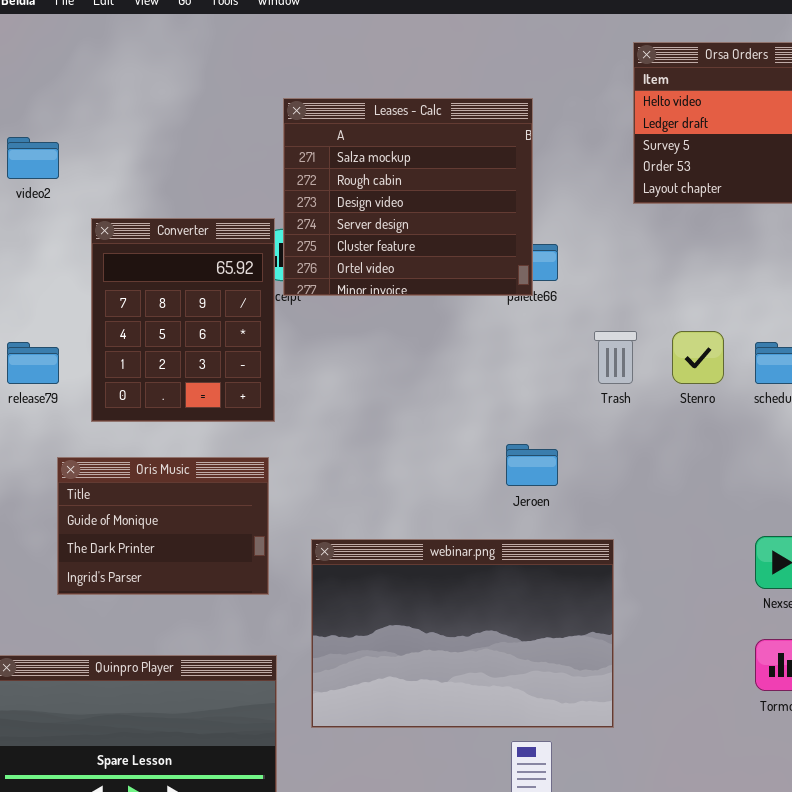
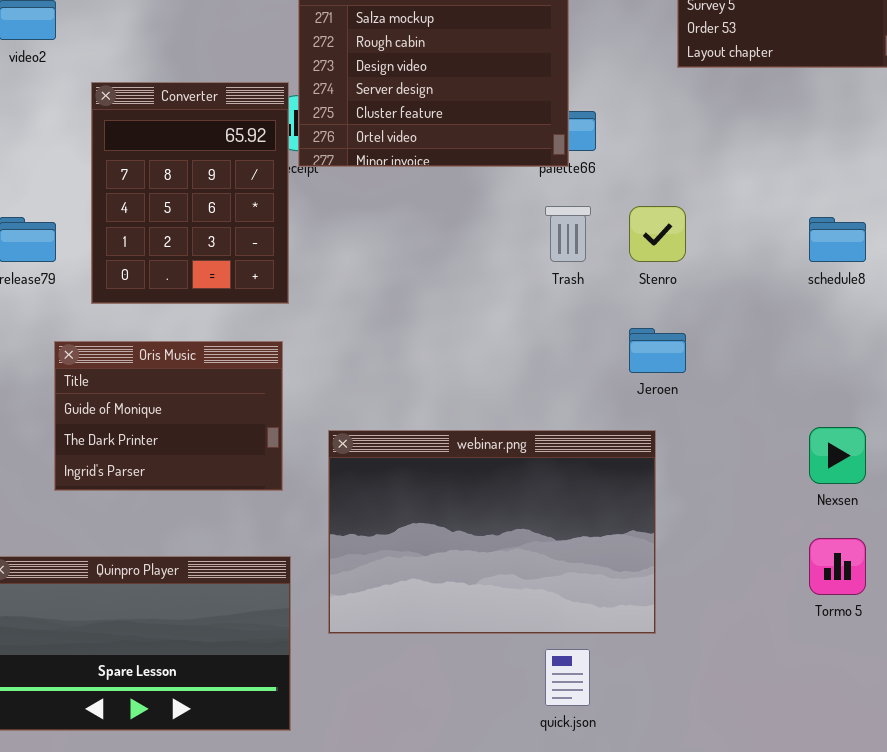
Trash: [594,331,637,384] -> [545,206,591,262], moved
Stenro: [672,331,724,384] -> [629,206,686,262], moved
Jeroen: [506,444,558,486] -> [629,328,686,373], moved

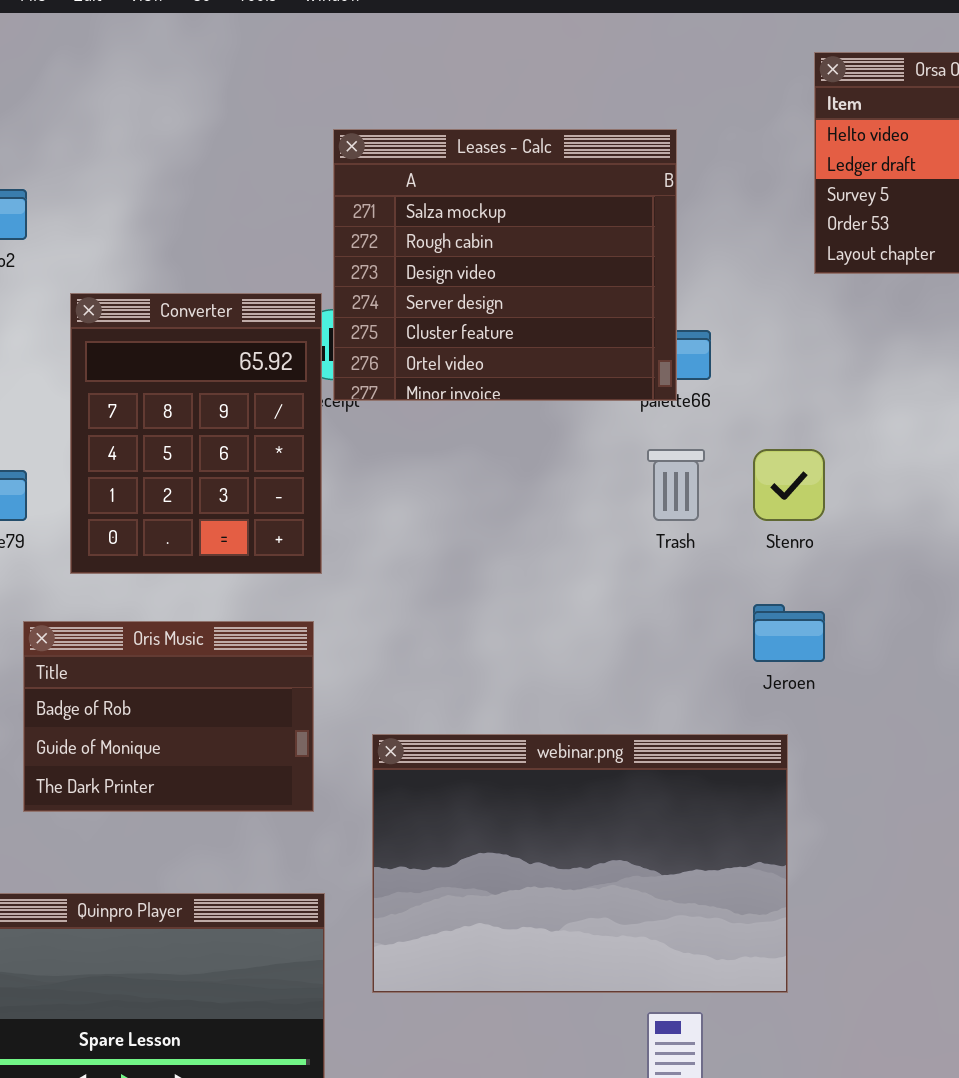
Oris Music: [54,341,283,491] -> [23,621,314,812], scrolled up 1 row

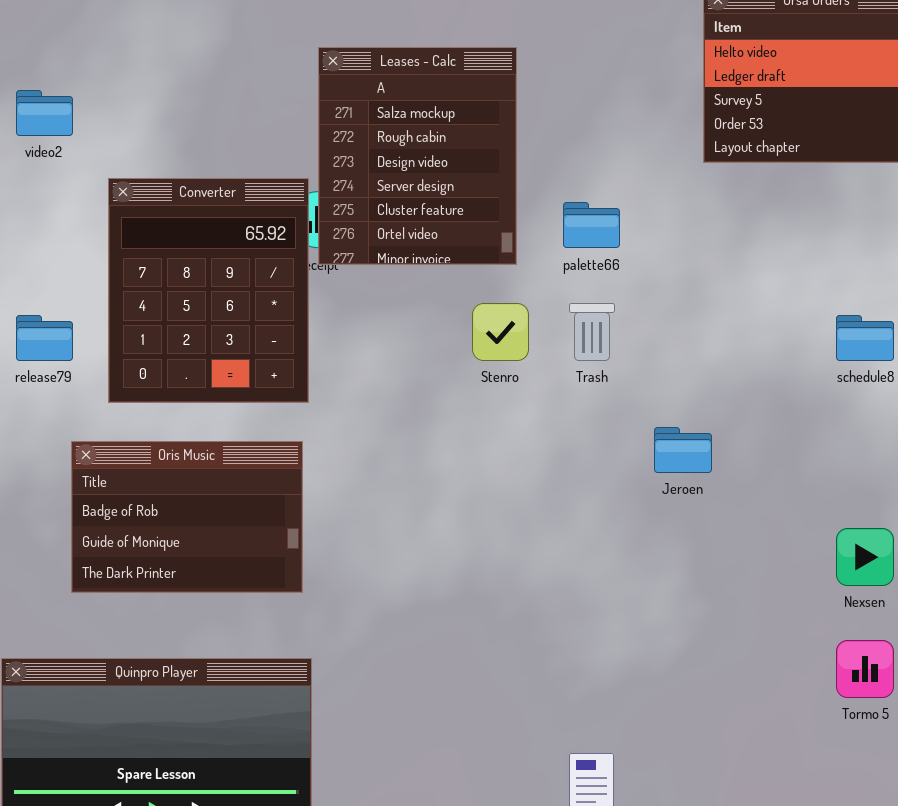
Leases - Calc: [333,129,677,401] -> [318,47,517,265], resized
Stenro: [753,449,825,521] -> [472,303,529,361], moved
webinar.png: [372,734,788,993] -> none, closed

